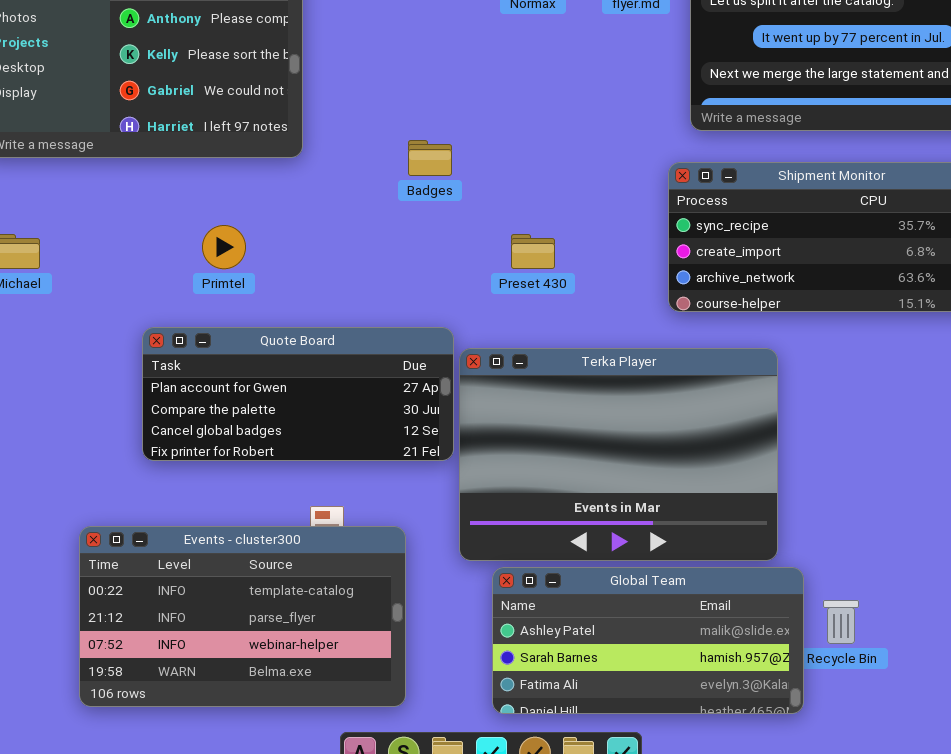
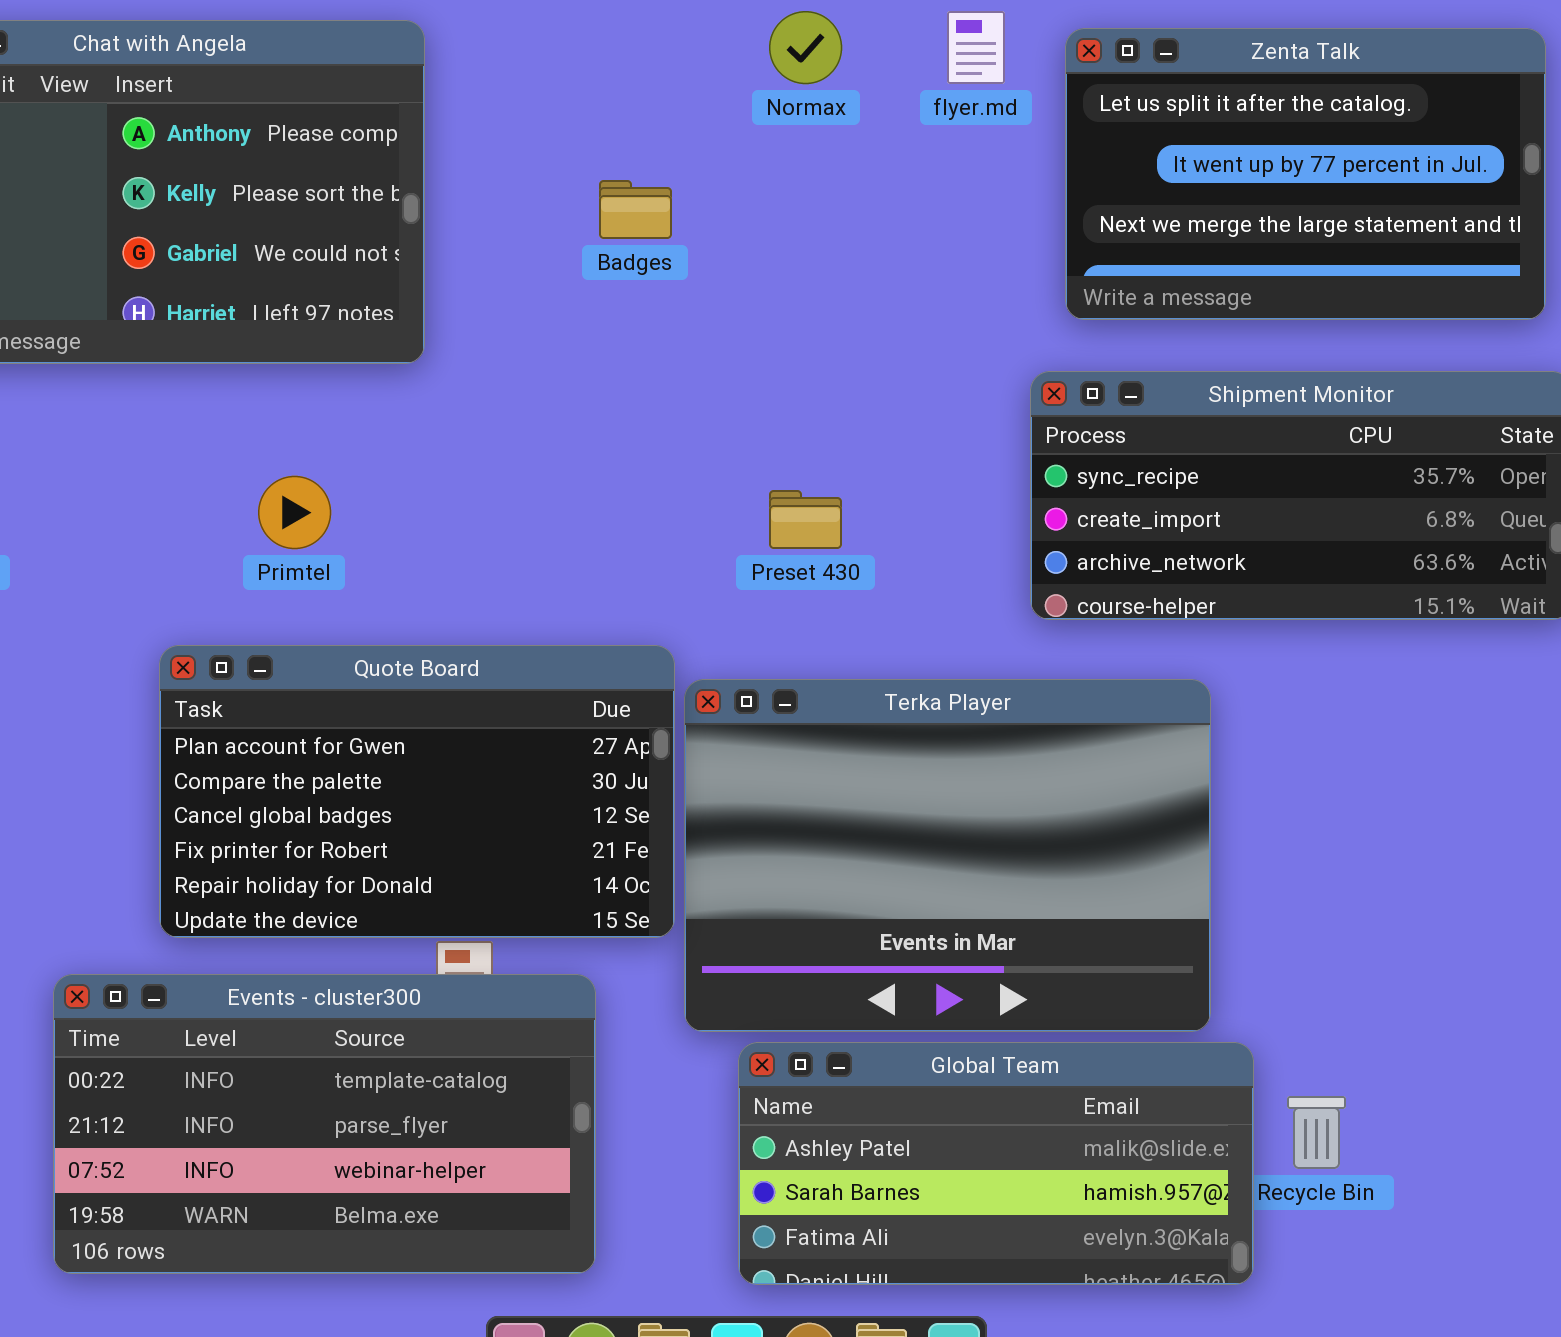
Badges: [408,140,452,176] -> [599,180,672,239], moved
Quote Board: [142,327,454,461] -> [159,645,675,938], resized

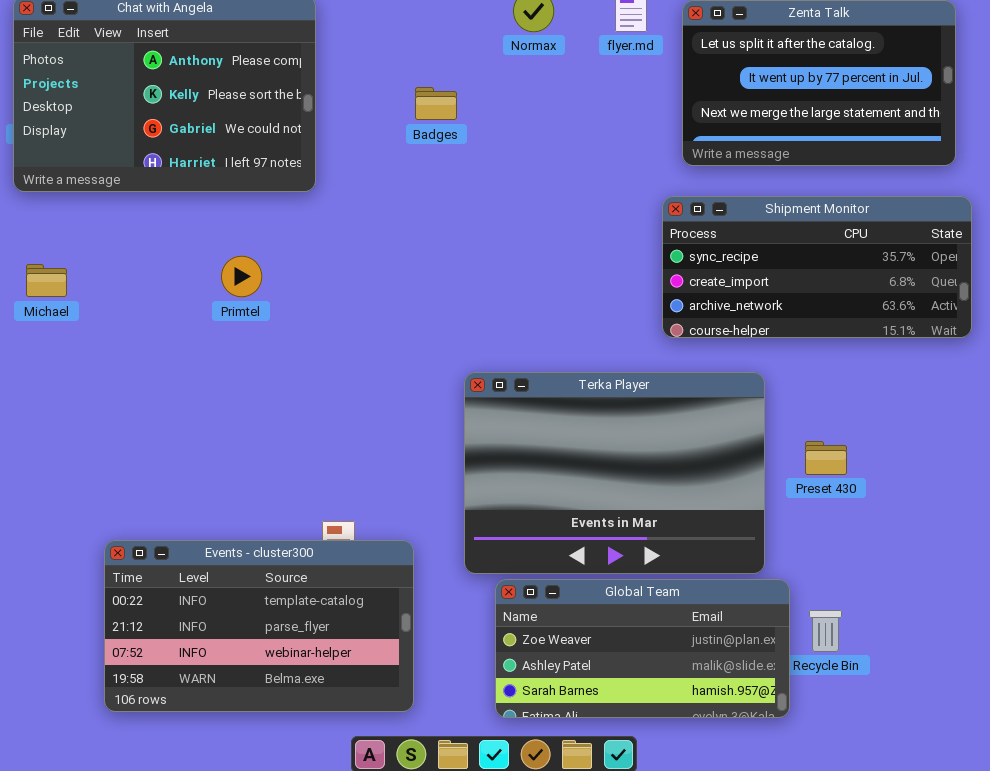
Preset 430: [769,490,842,549] -> [805,441,847,475], moved
Quote Board: [159,645,675,938] -> none, closed
Global Team: [738,1042,1254,1285] -> [495,579,790,718], scrolled up 1 row

